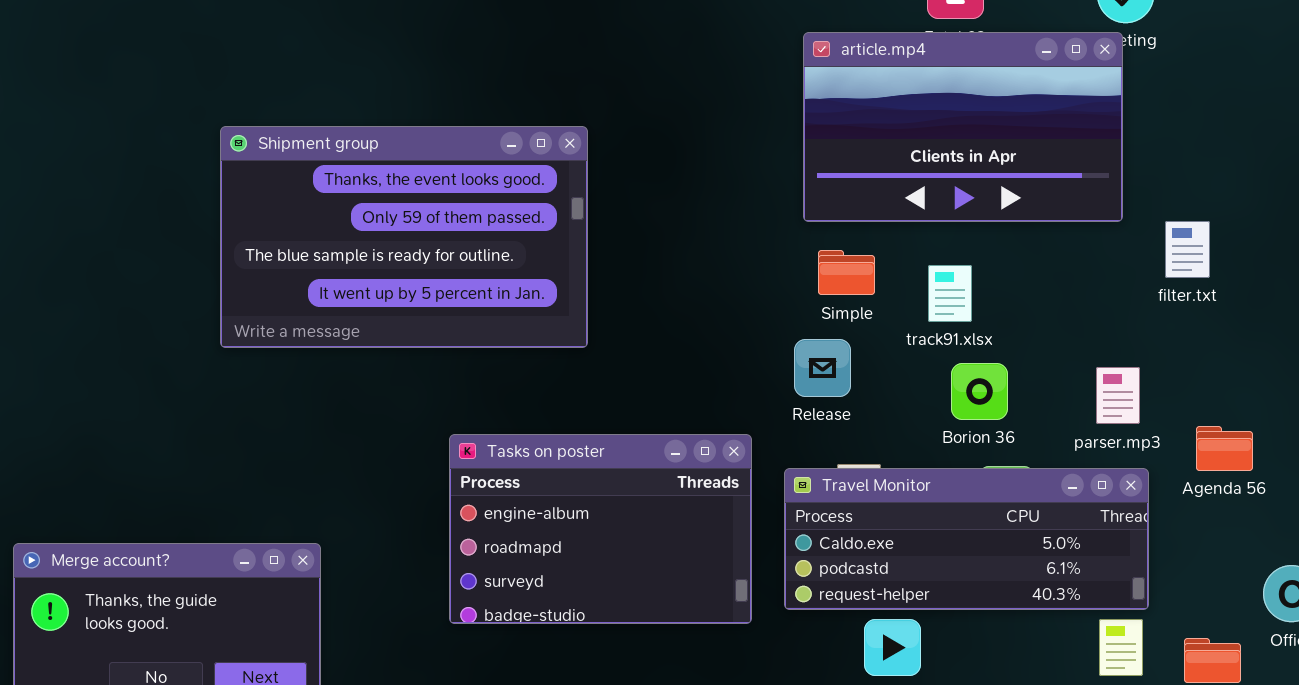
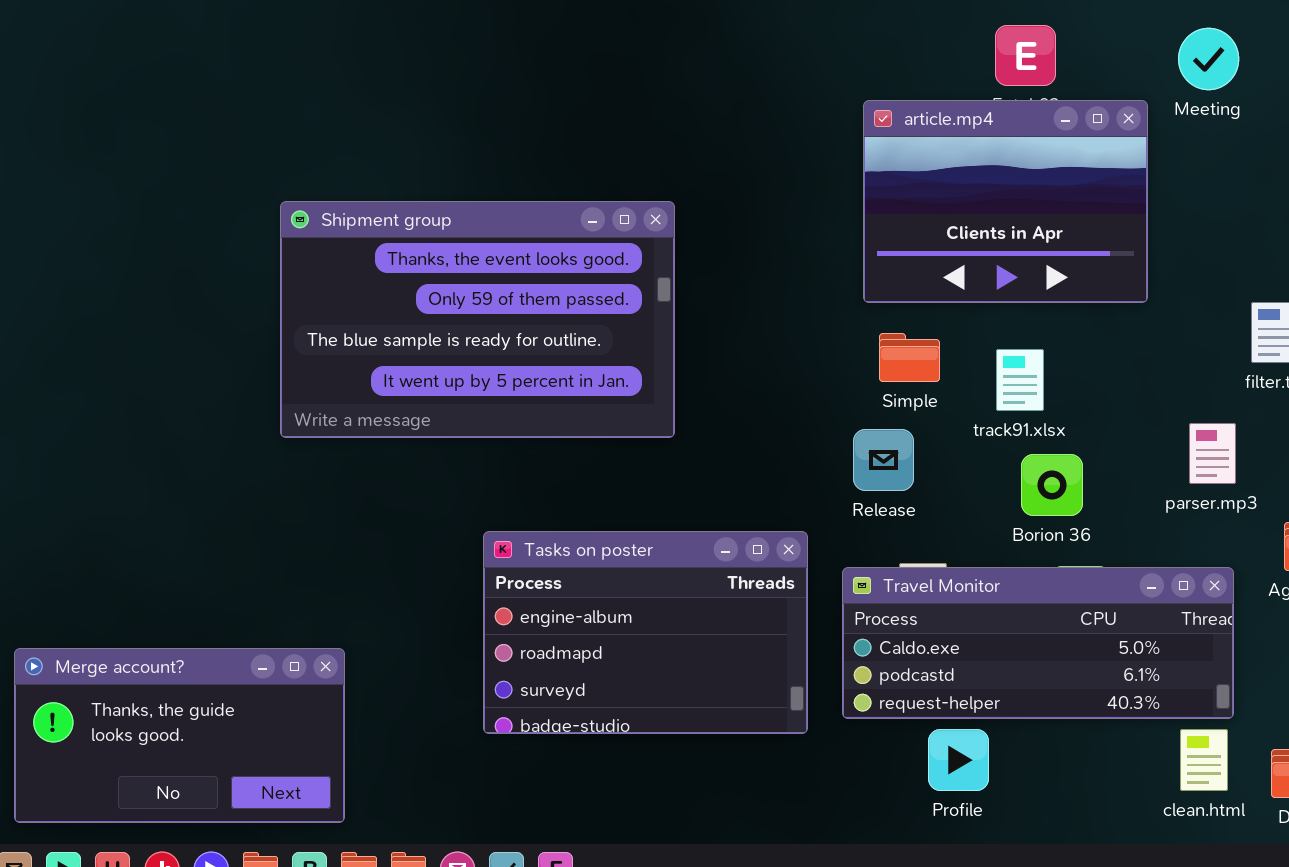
article.mp4: [803,32,1123,222] -> [863,100,1148,303], resized
Shipment group: [220,126,588,348] -> [280,201,675,438], moved
parser.mp3: [1096,367,1140,424] -> [1189,423,1236,484], moved

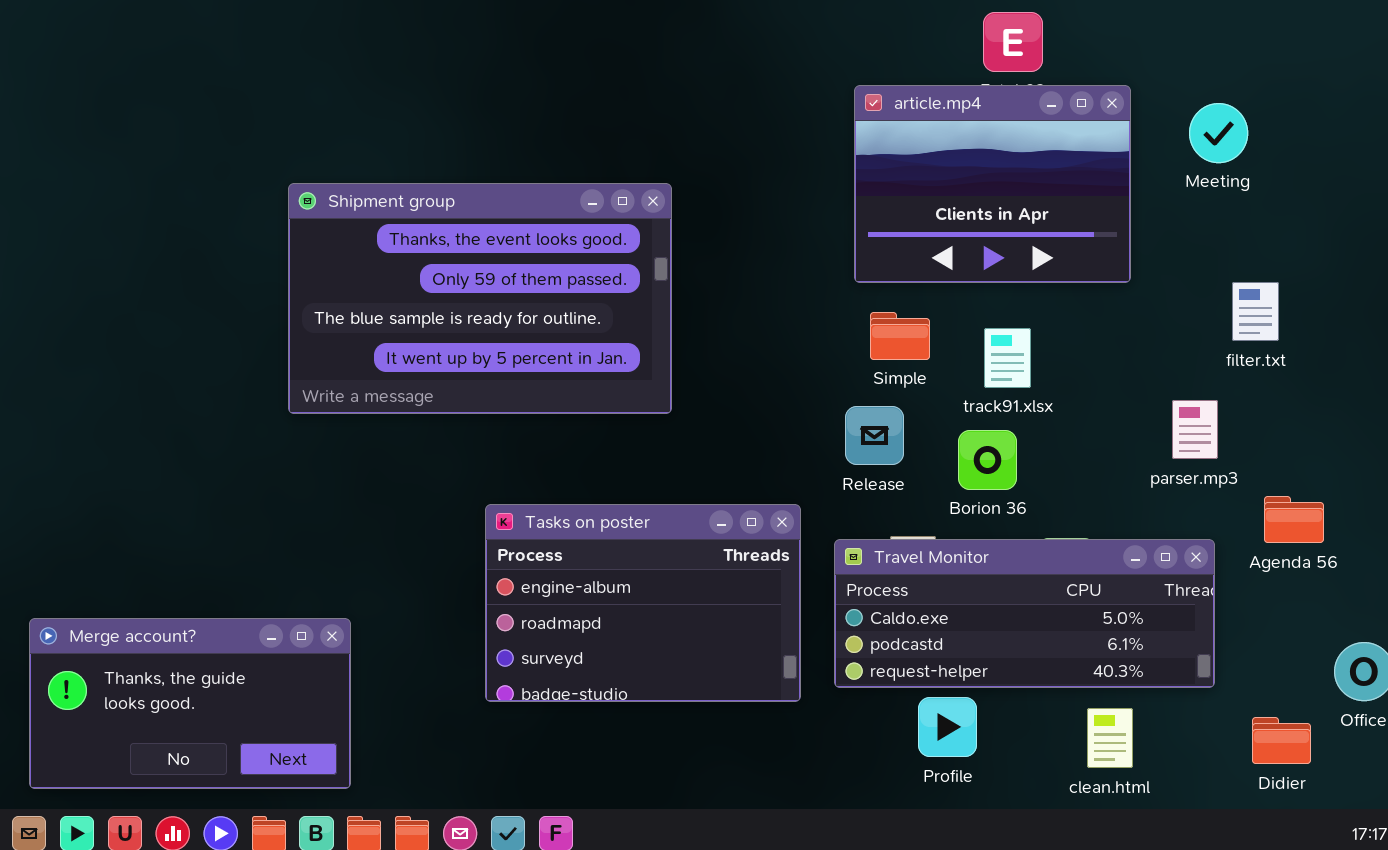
Meeting: [1178,28,1239,90] -> [1189,103,1248,163], moved
Borion 36: [1021,454,1083,516] -> [958,430,1017,490], moved
clean.html: [1180,729,1228,791] -> [1087,708,1133,768], moved

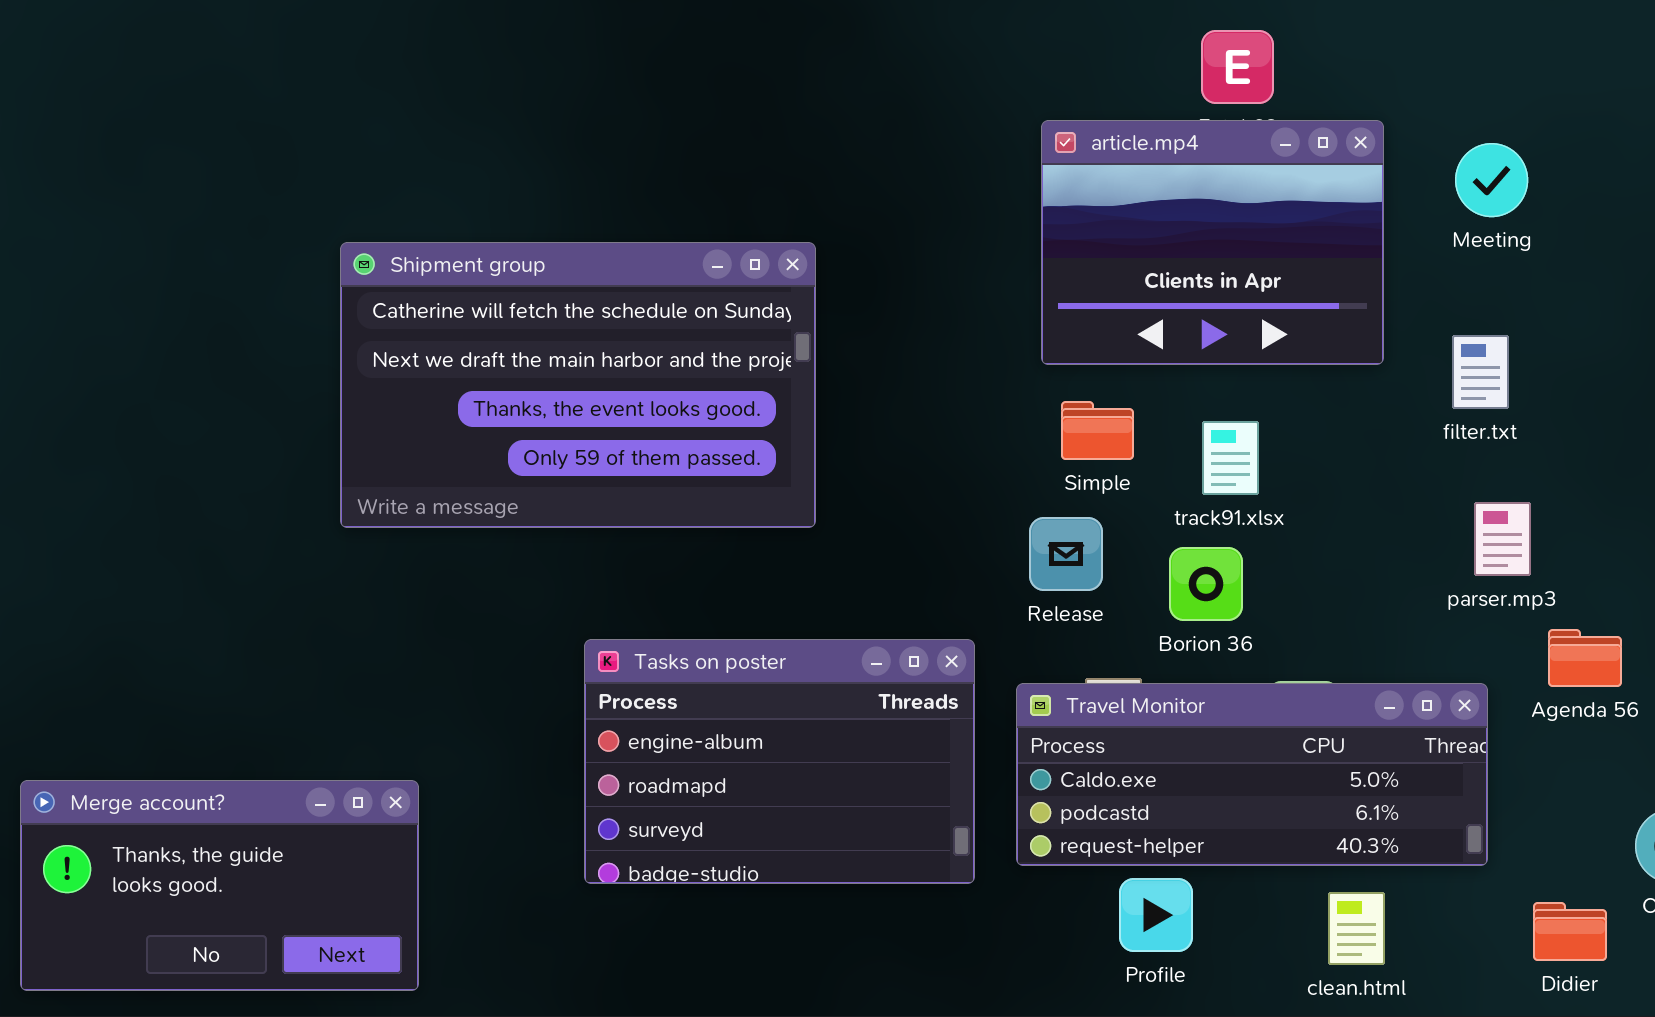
Shipment group: [288,183,672,414] -> [340,242,816,528], scrolled up 2 rows
filter.txt: [1232,282,1279,341] -> [1452,335,1509,409], moved
parser.mp3: [1172,400,1218,459] -> [1474,502,1531,576], moved

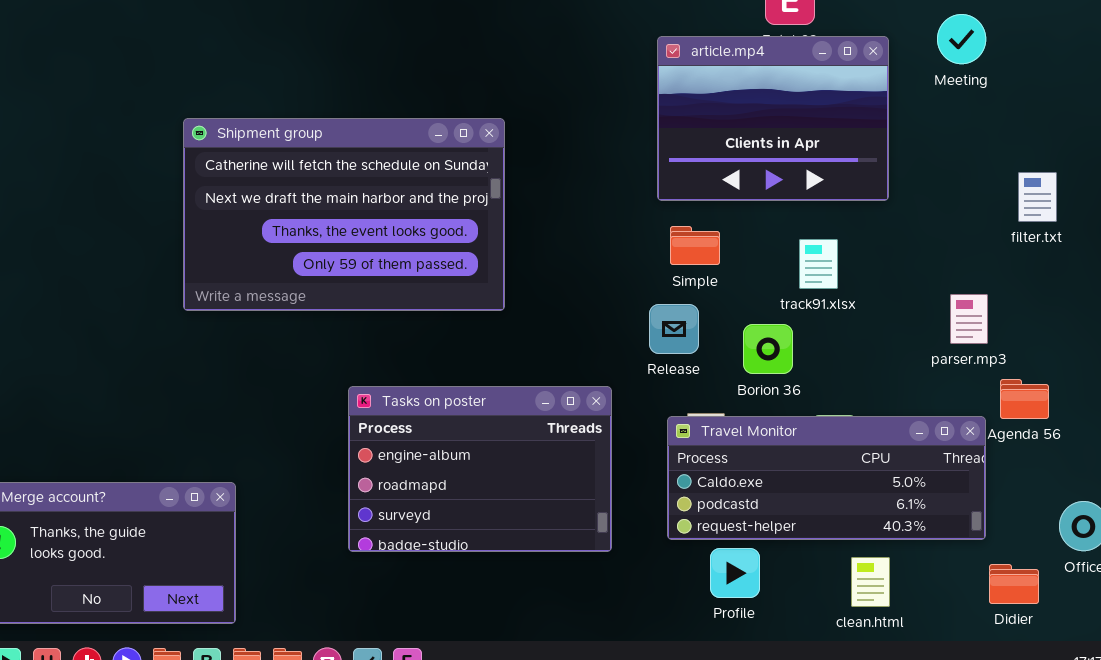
Meeting: [1455,143,1528,217] -> [937,14,986,64], moved
filter.txt: [1452,335,1509,409] -> [1018,172,1057,222], moved
track91.xlsx: [1202,421,1259,495] -> [799,239,838,289], moved
Travel Monitor: [1016,683,1488,866] -> [667,416,986,540], moved

